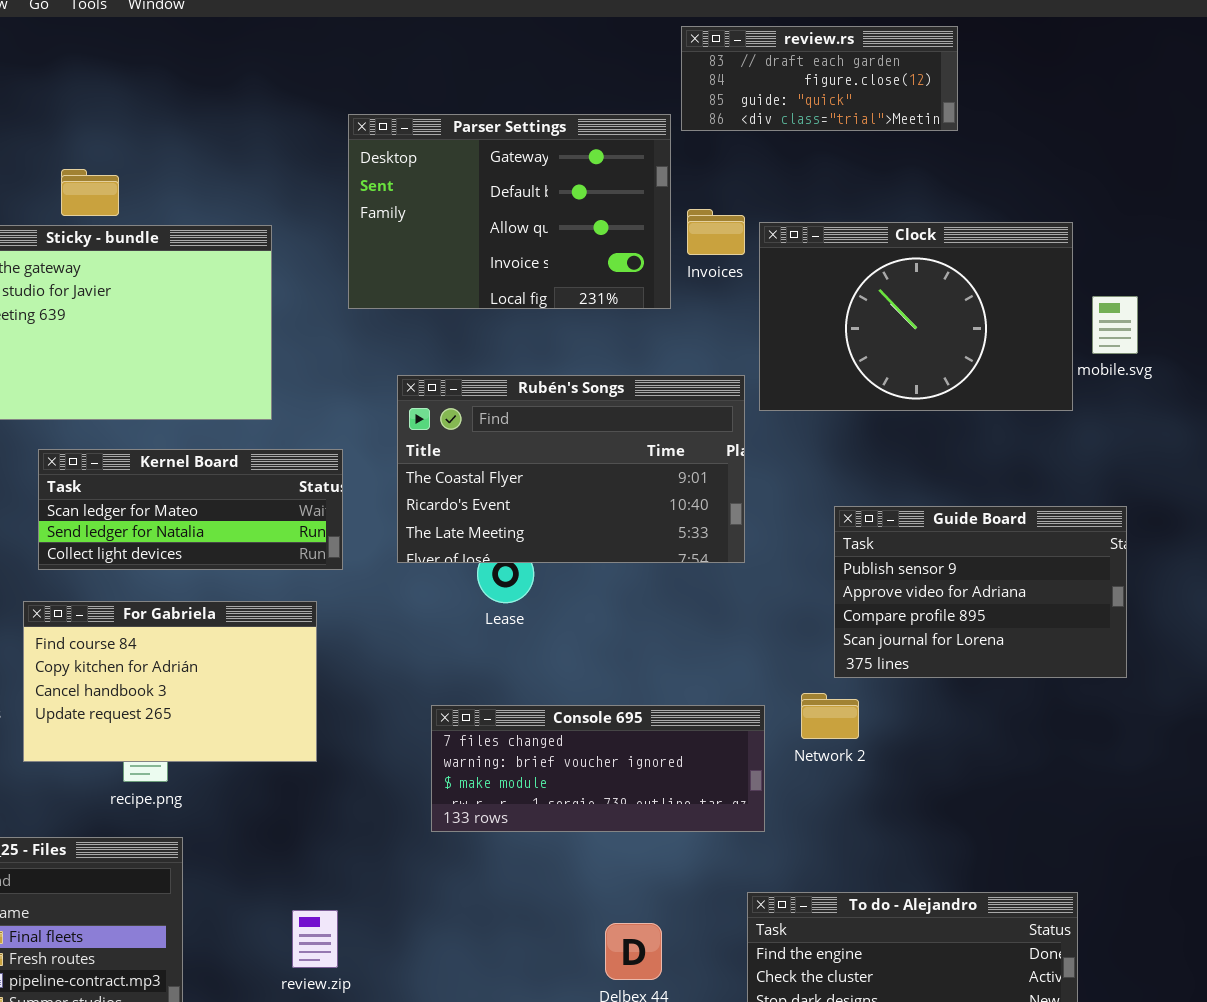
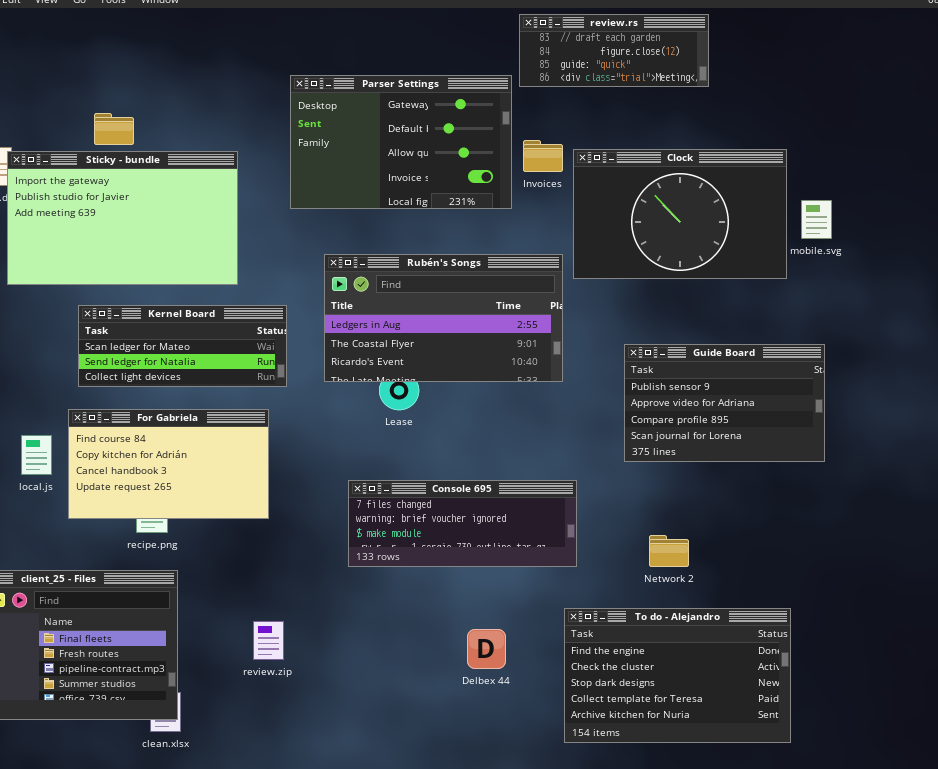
Rubén's Songs: [397,375,745,563] -> [324,254,563,382], scrolled up 1 row
Network 2: [801,693,859,739] -> [649,535,689,567], moved

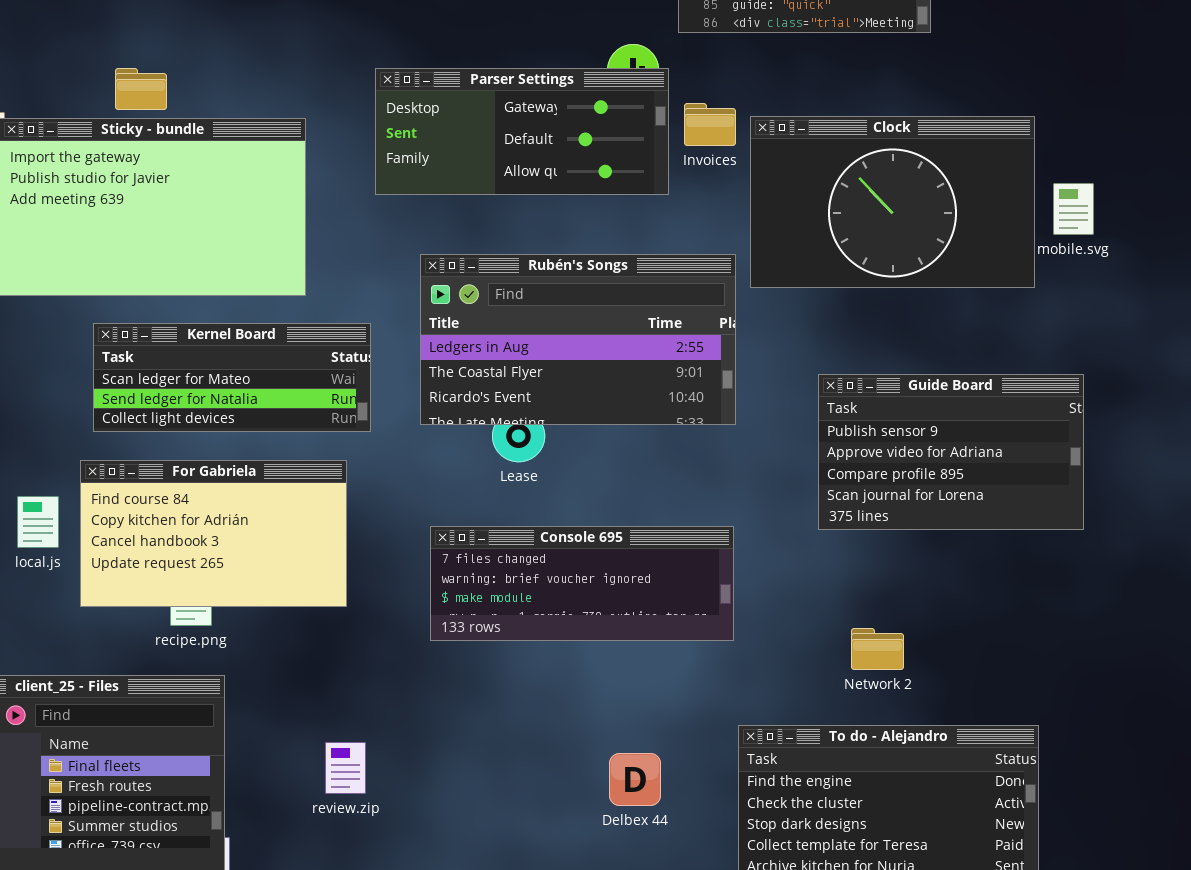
Parser Settings: [290,75,512,209] -> [375,68,669,195], resized
Console 695: [348,480,577,567] -> [430,526,734,641], moved

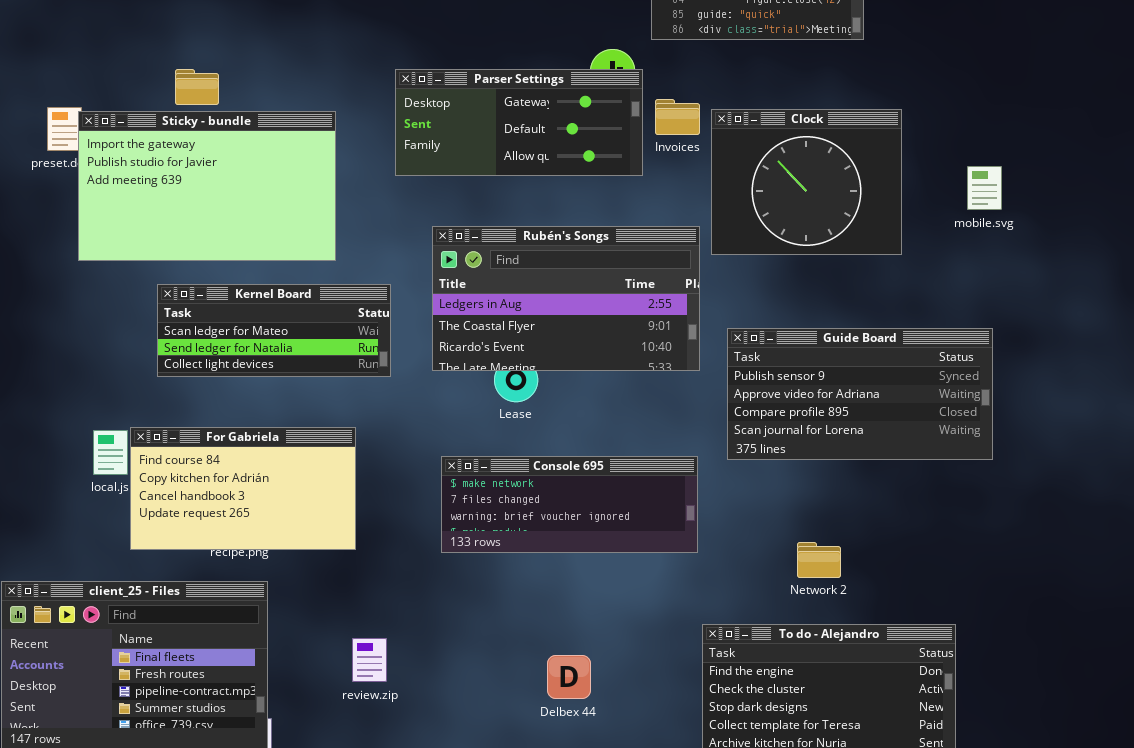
Clock: [750,116,1035,288] -> [711,109,902,255], resized
Guide Board: [818,374,1084,530] -> [727,328,993,460], resized
For Gabriela: [80,460,347,607] -> [130,427,356,550], moved
Console 695: [430,526,734,641] -> [441,456,698,553], scrolled up 1 row
Delbex 44: [609,753,661,806] -> [547,655,591,699], moved

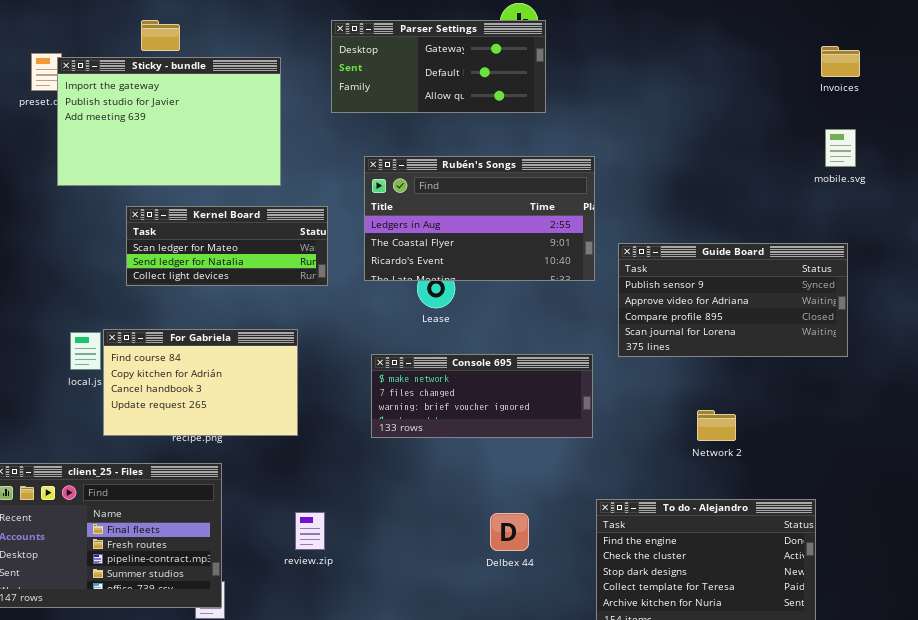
Invoices: [655,99,700,135] -> [821,46,860,77], moved
Clock: [711,109,902,255] -> none, closed
mobile.svg: [967,166,1002,210] -> [825,129,856,167], moved
Network 2: [797,542,841,578] -> [697,410,736,441], moved
Delbex 44: [547,655,591,699] -> [490,513,529,551], moved

